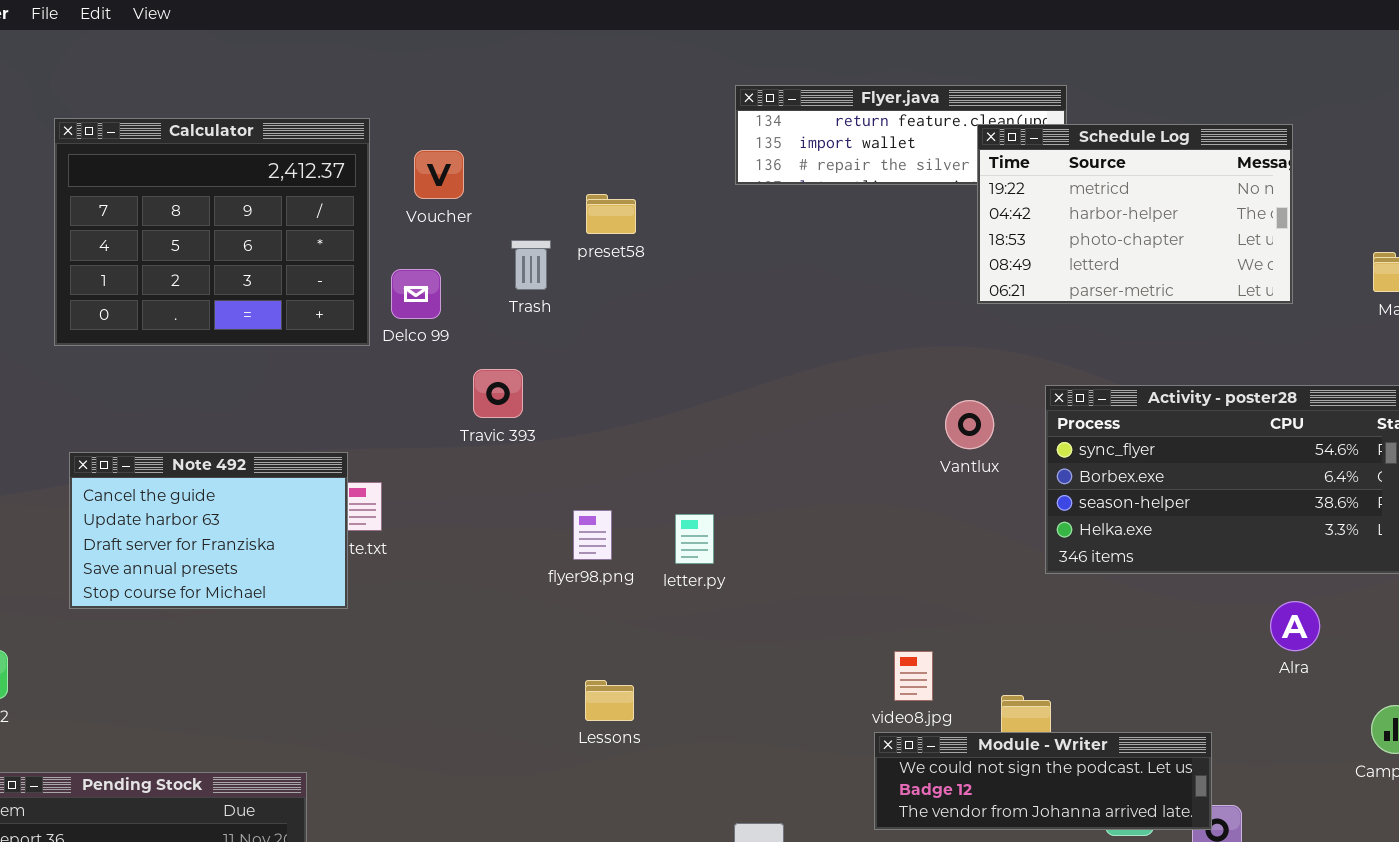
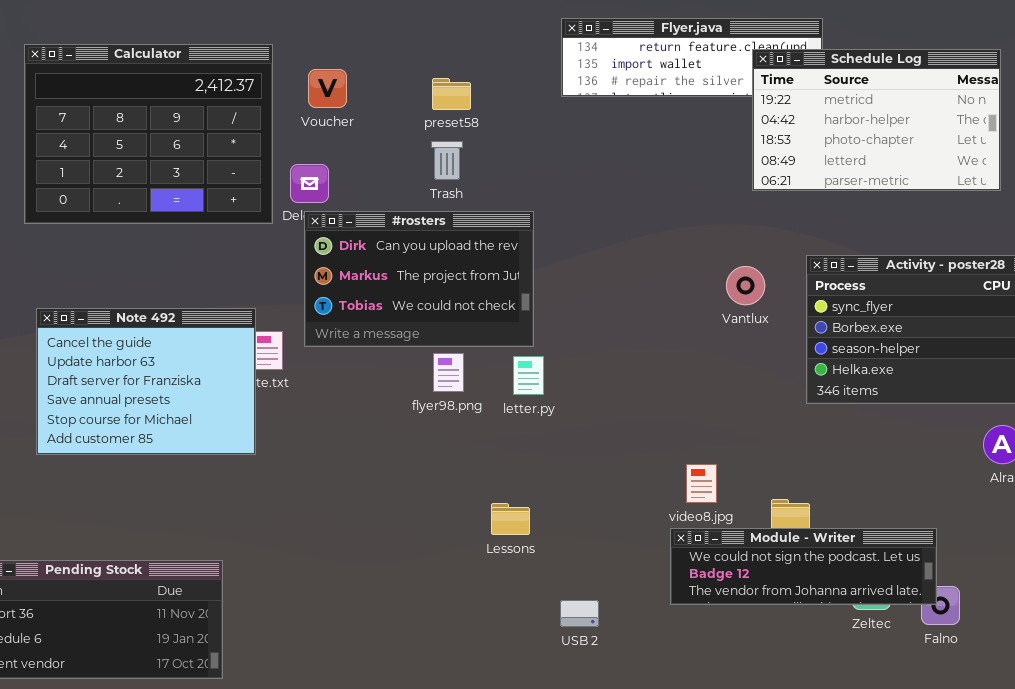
preset58: [586,194,636,234] -> [432,78,471,110], moved
Trash: [511,240,551,290] -> [431,141,463,180], moved
#rosters: none -> [304,211,534,347], opened
Note 492: [69,452,348,609] -> [36,308,256,455], resized
Lessons: [585,680,634,721] -> [491,503,530,535], moved

